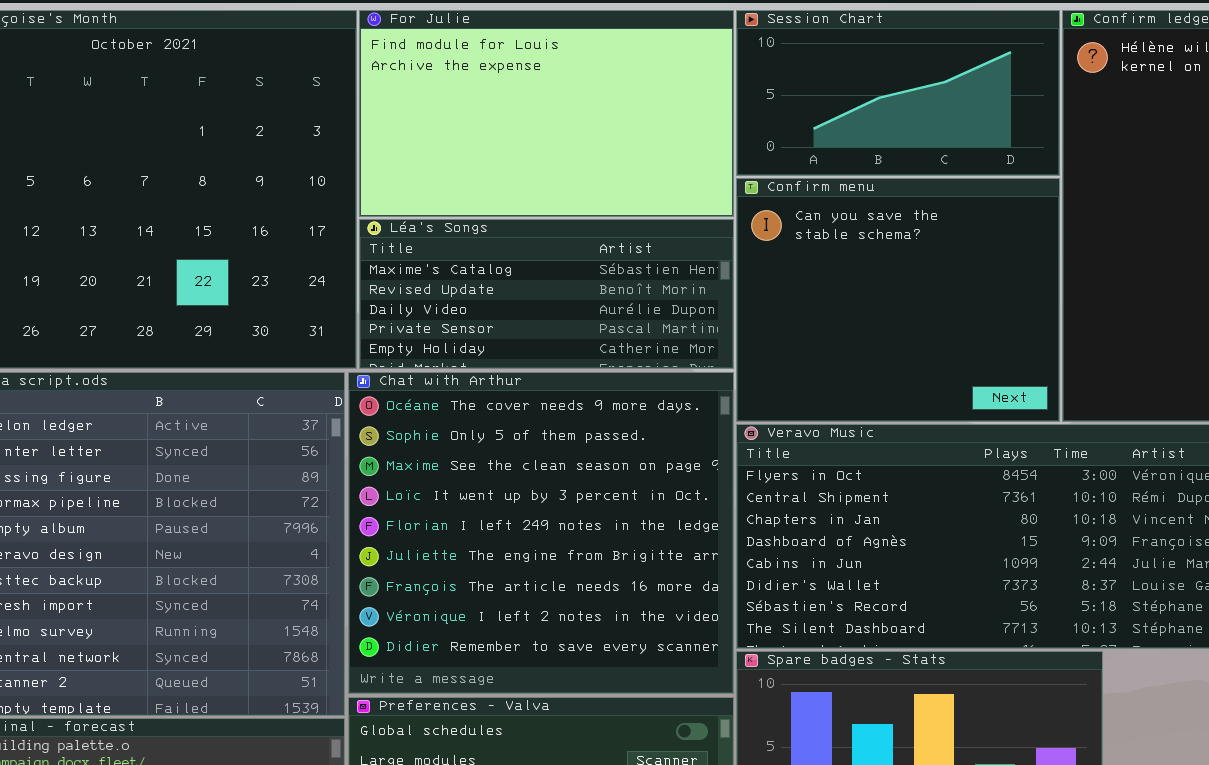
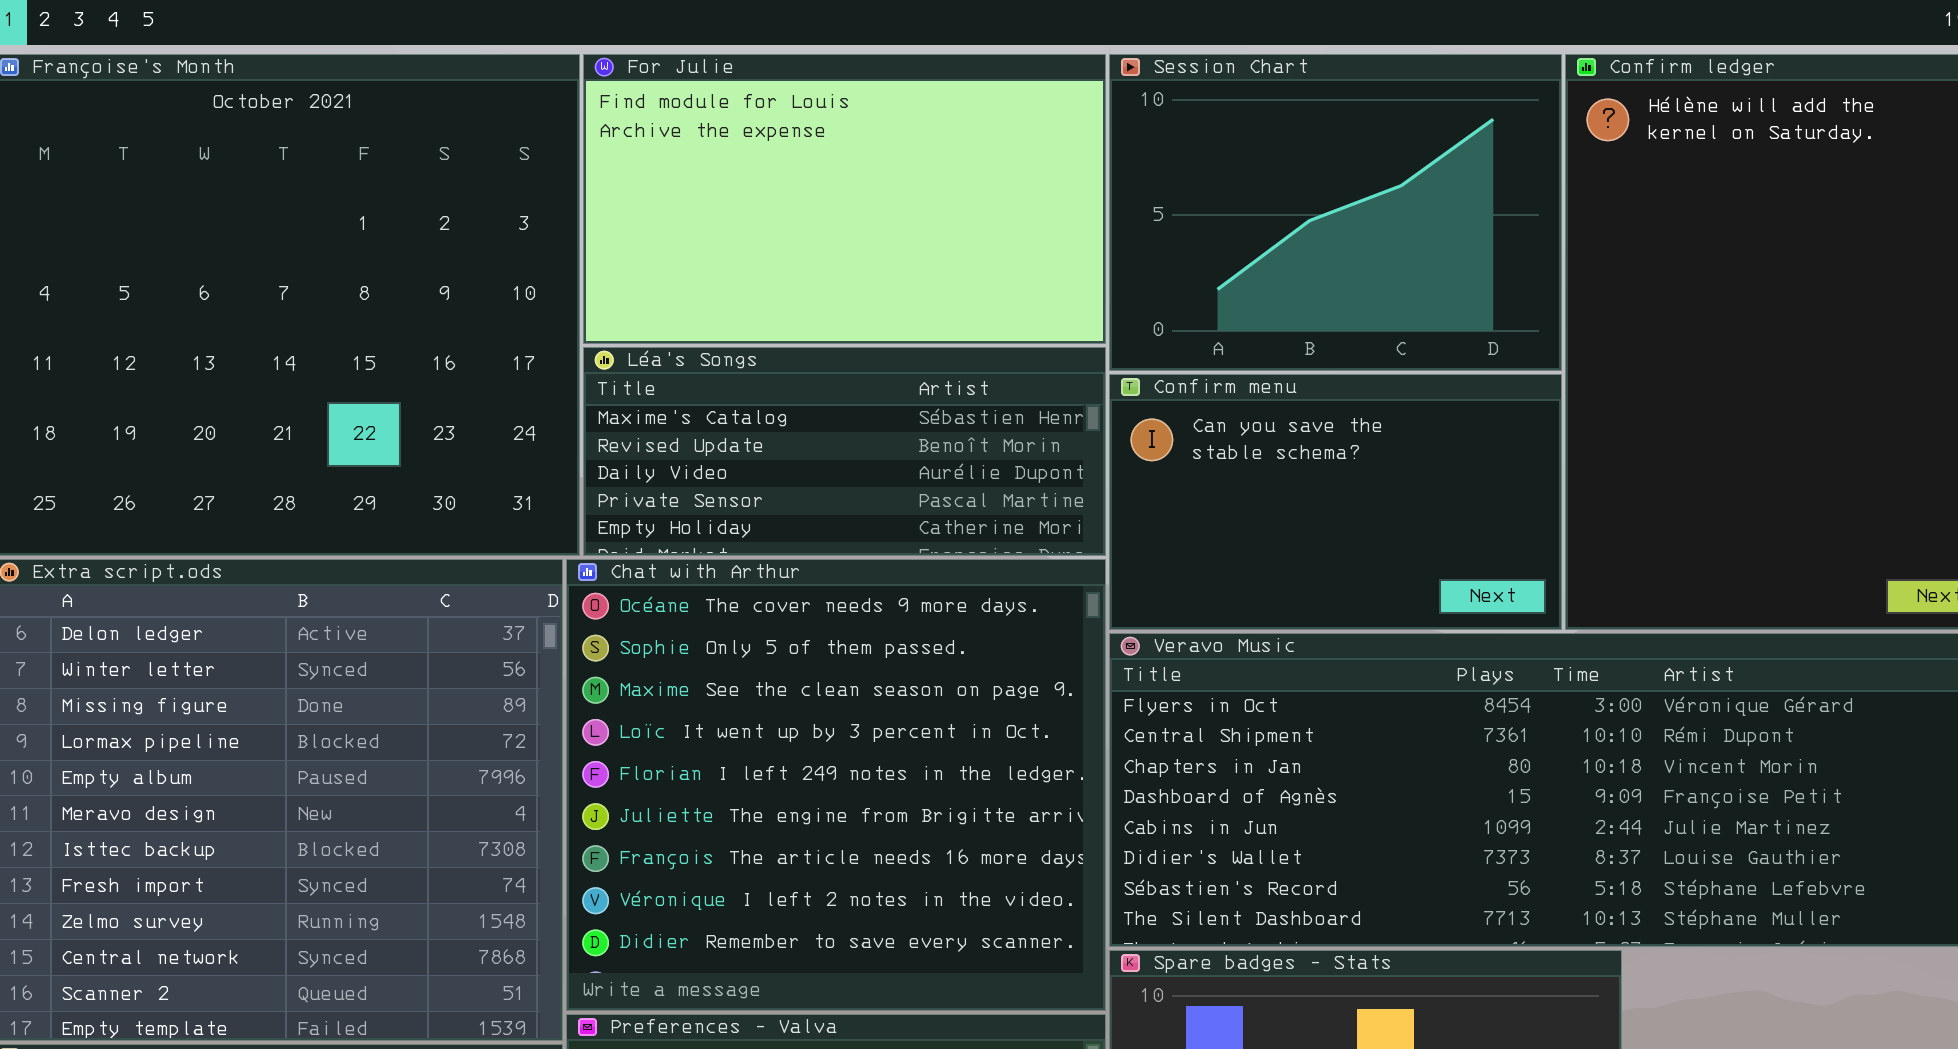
Session Chart: [736,10,1060,176] -> [1109,54,1562,371], resized
Confirm menu: [736,178,1060,422] -> [1109,374,1562,630], resized

